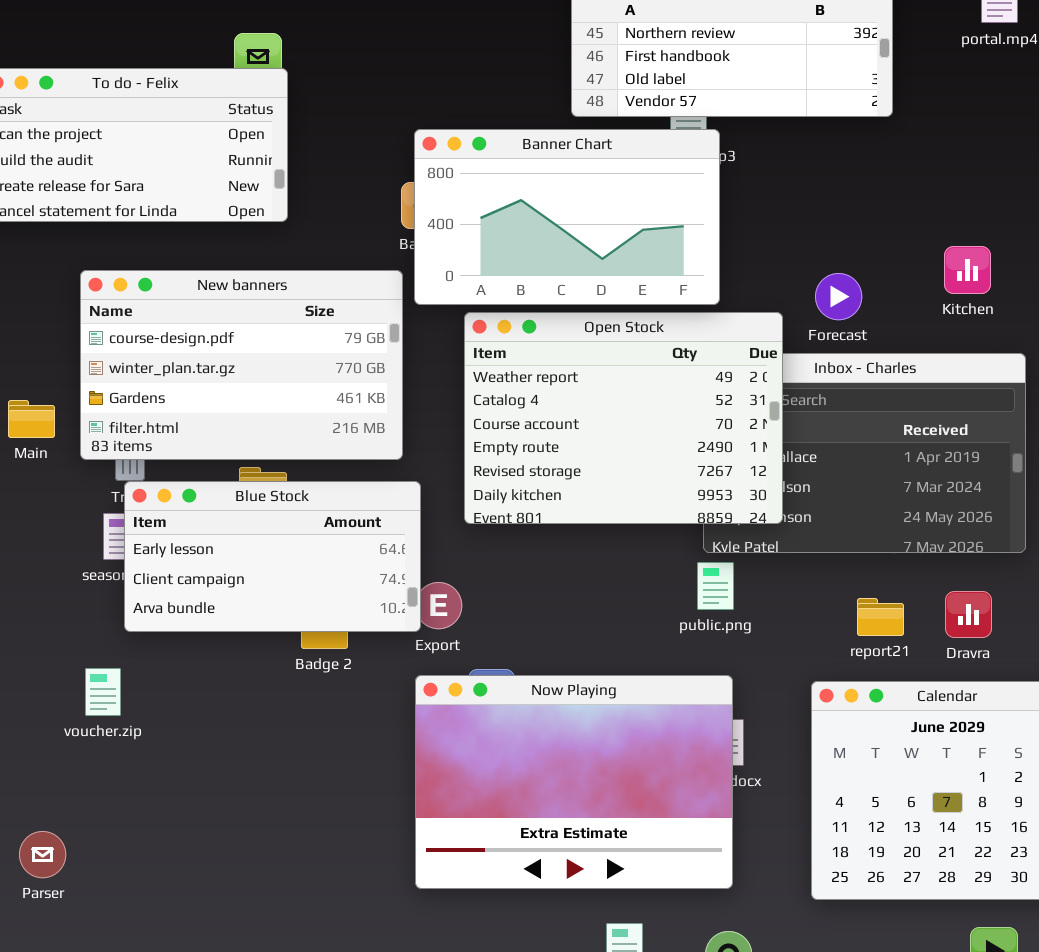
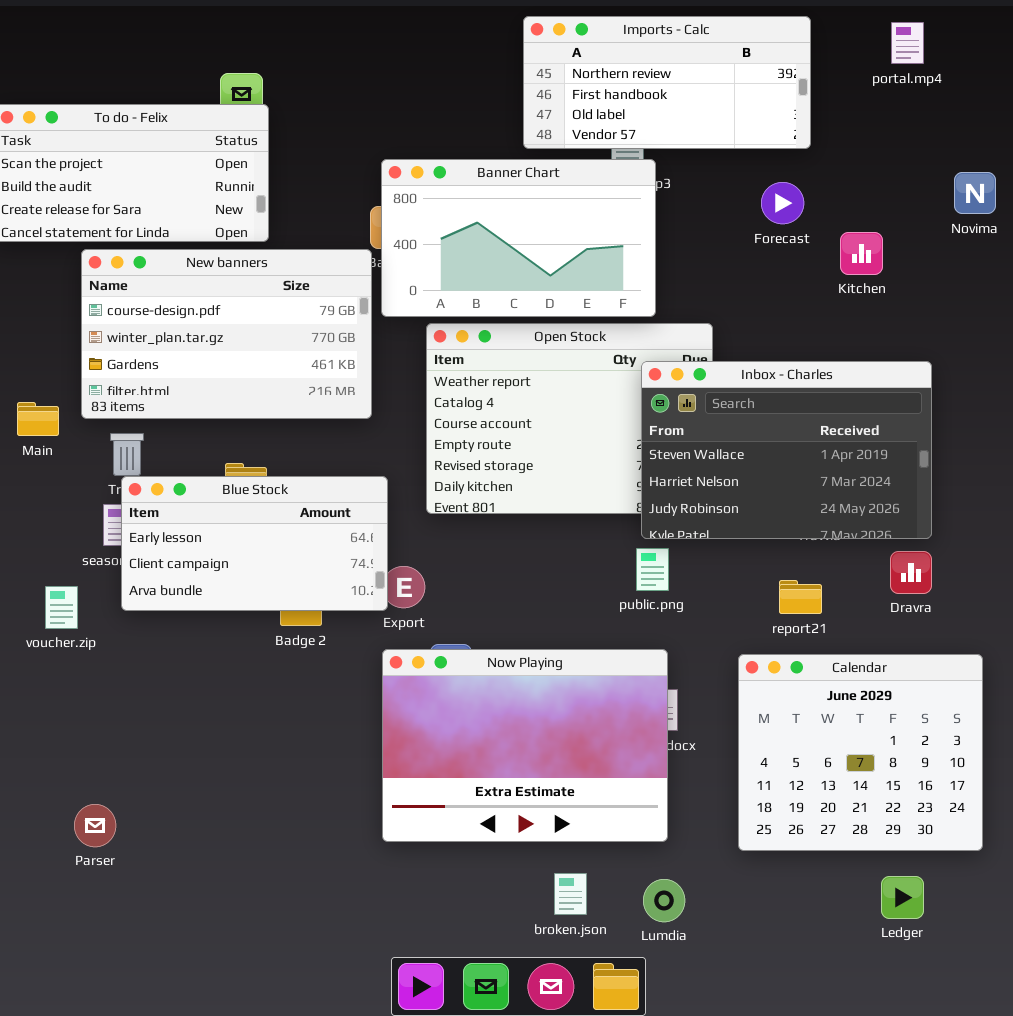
Kitchen: [944,246,991,294] -> [840,232,883,275], moved
New banners: [80,270,403,460] -> [81,249,372,419], moved
Forecast: [815,273,862,320] -> [761,182,804,224], moved
Inbox - Charles: [703,353,1026,553] -> [641,361,932,539], raised
Dravra: [945,591,992,638] -> [890,551,932,594], moved
voucher.zip: [85,668,121,716] -> [45,586,78,629], moved
Parser: [19,831,66,878] -> [74,804,116,847], moved

